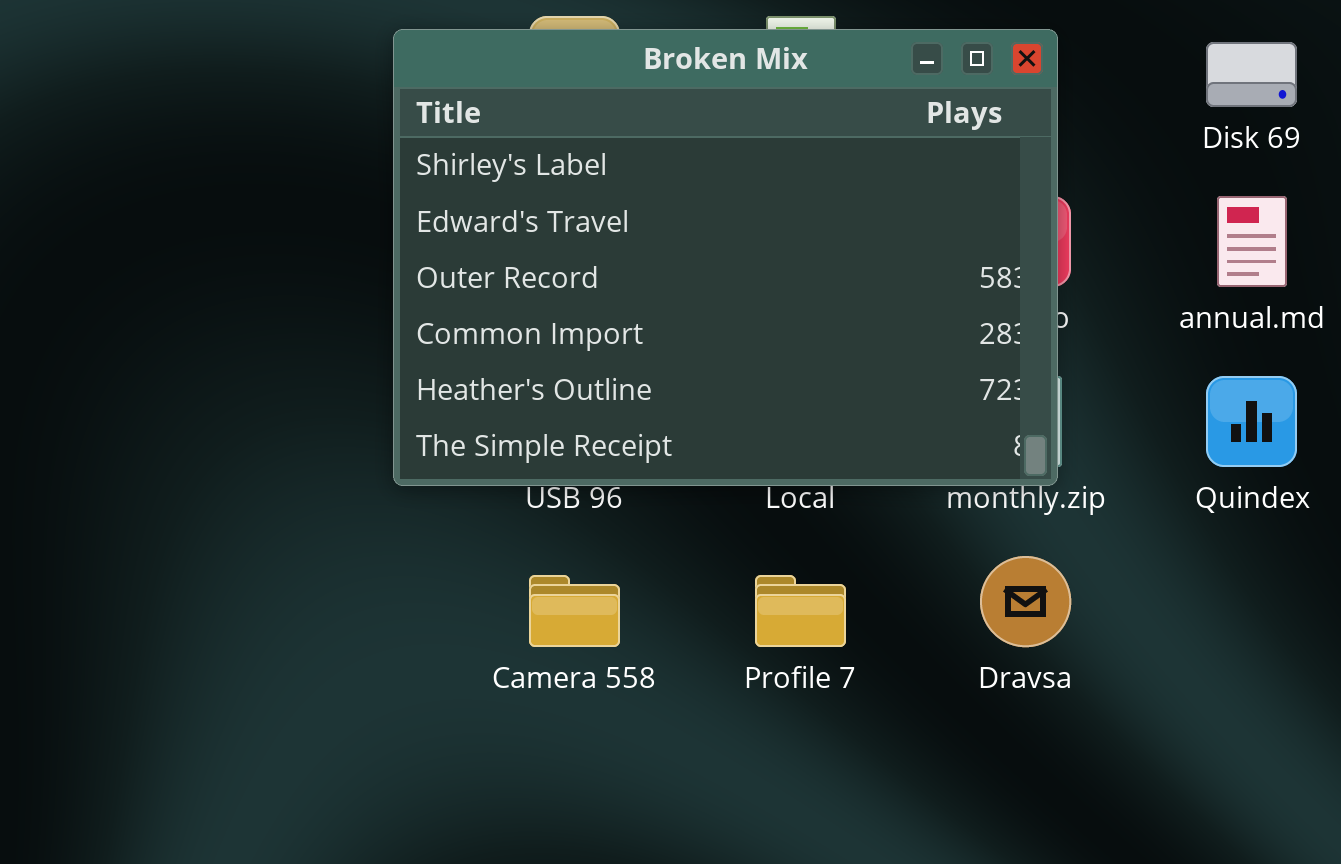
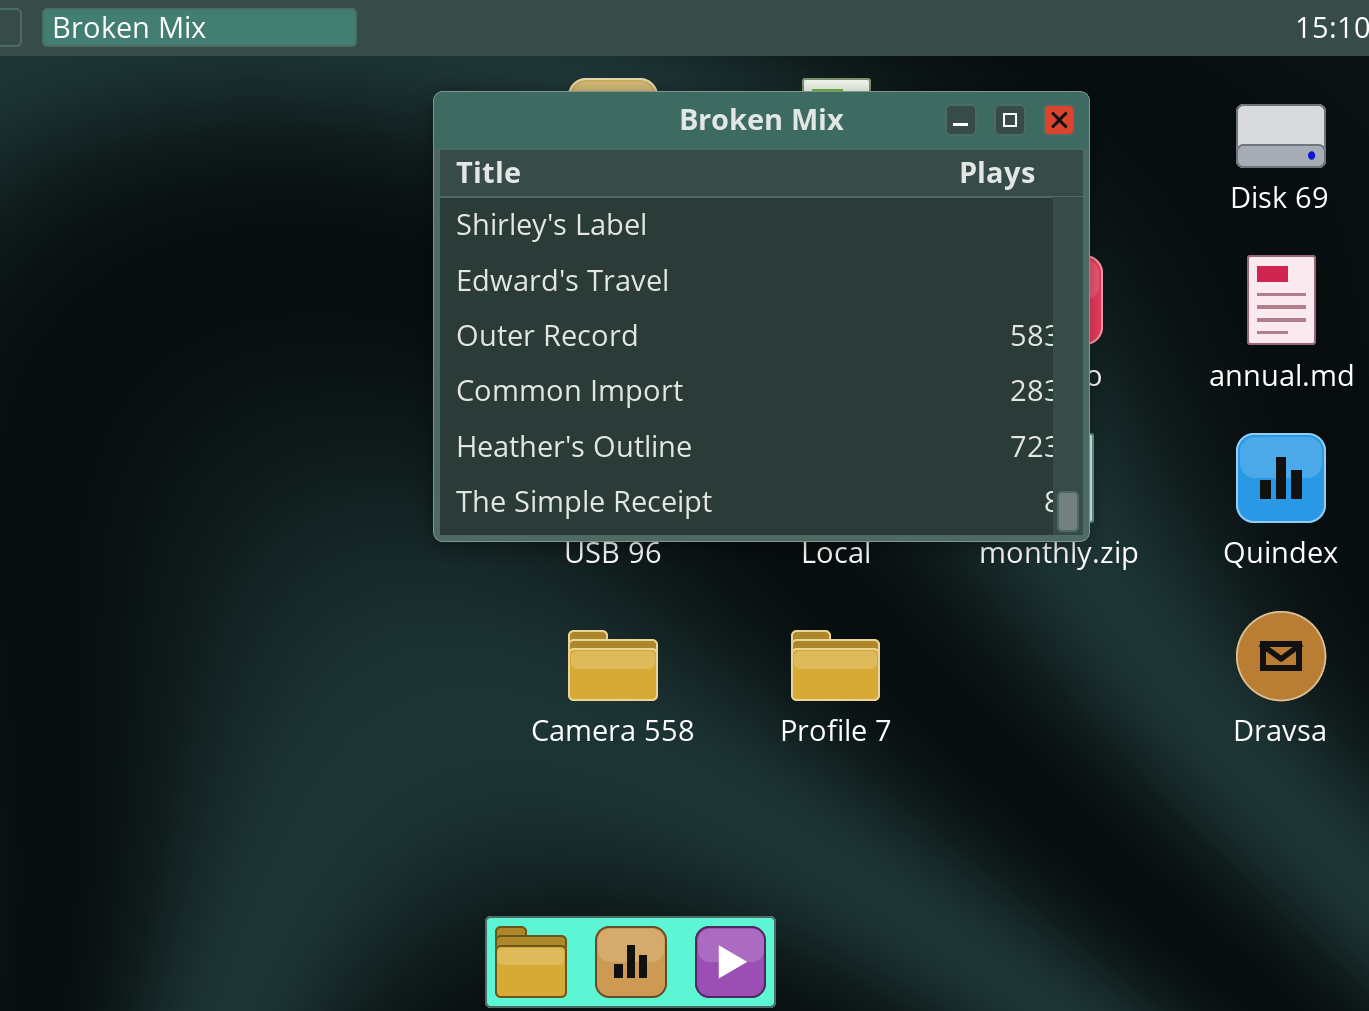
Dravsa: [980,556,1071,647] -> [1236,611,1326,701], moved

